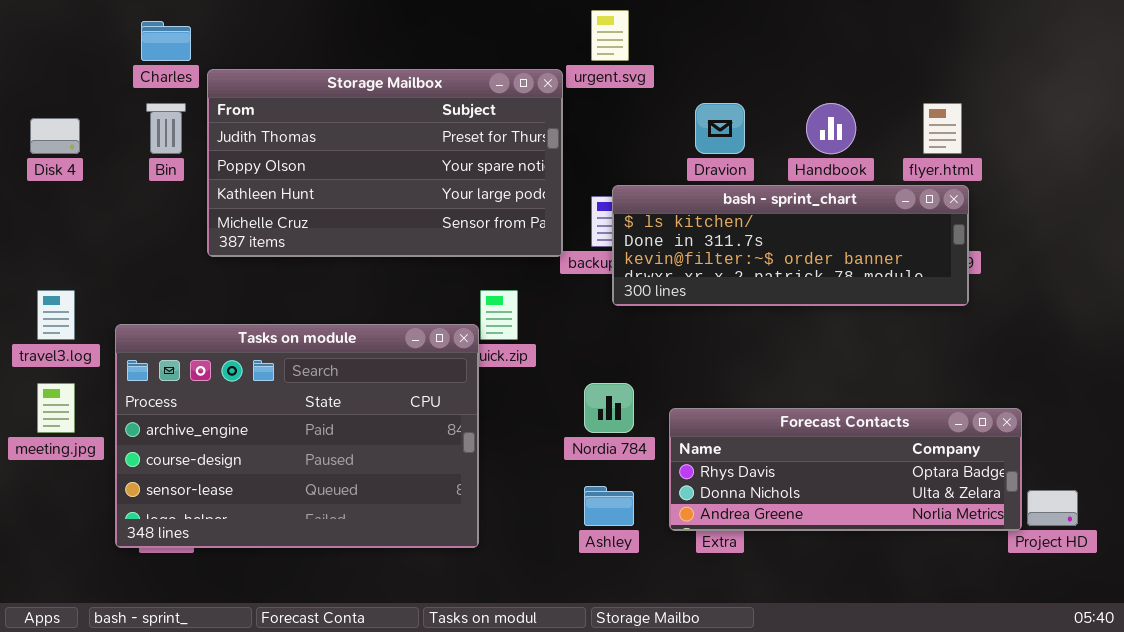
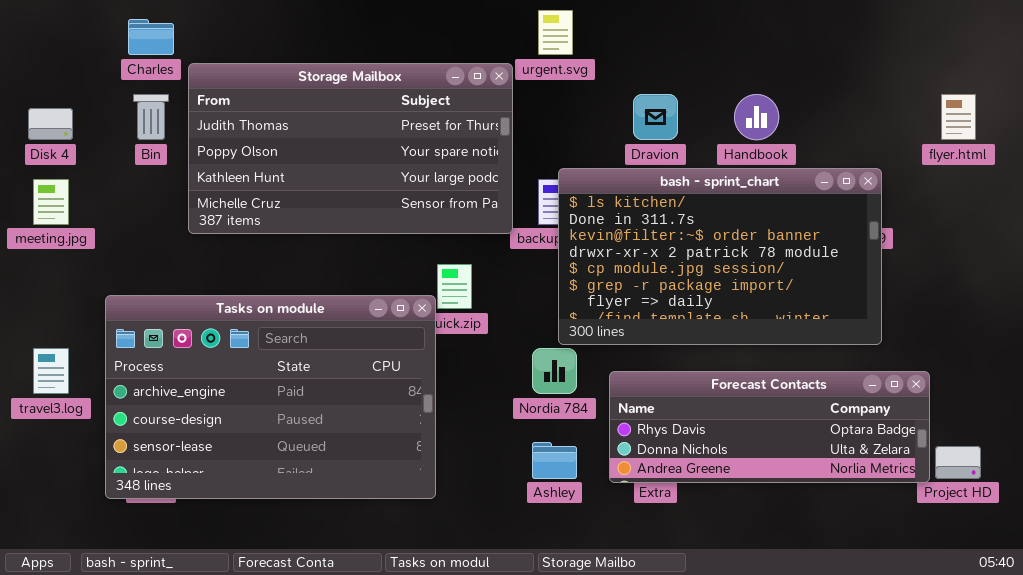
flyer.html: [923,103,962,154] -> [941,94,976,140], moved
bash - sprint_chart: [612,185,969,306] -> [558,168,882,345], resized
travel3.log: [37,290,75,340] -> [33,348,69,394], moved
meeting.jpg: [37,383,75,433] -> [33,179,69,225], moved

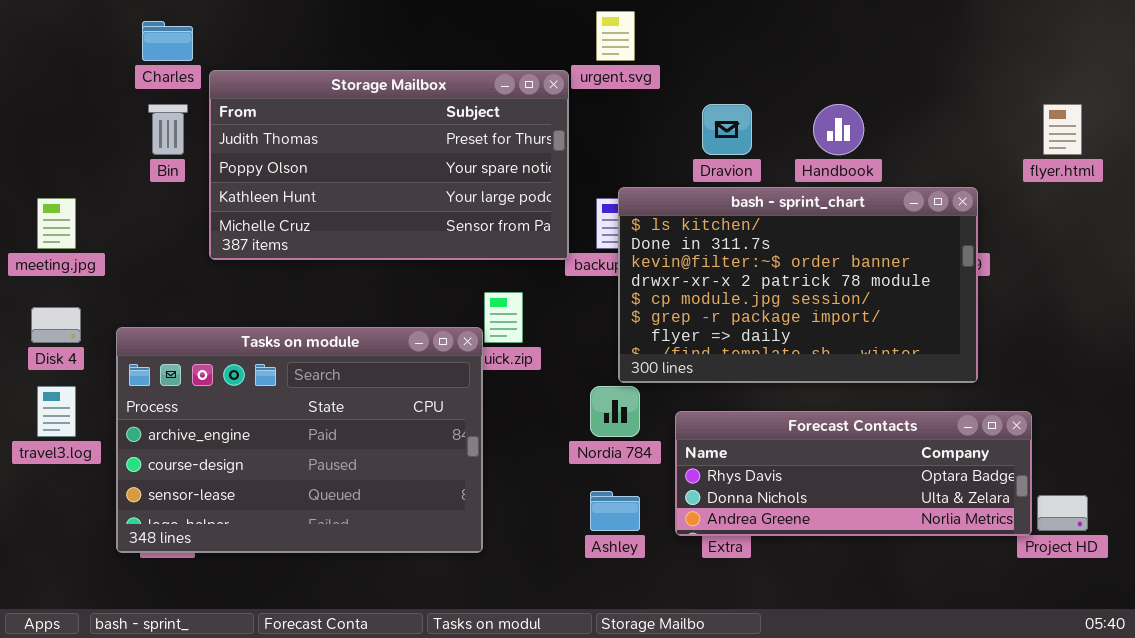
Disk 4: [28,108,73,140] -> [31,307,81,343], moved

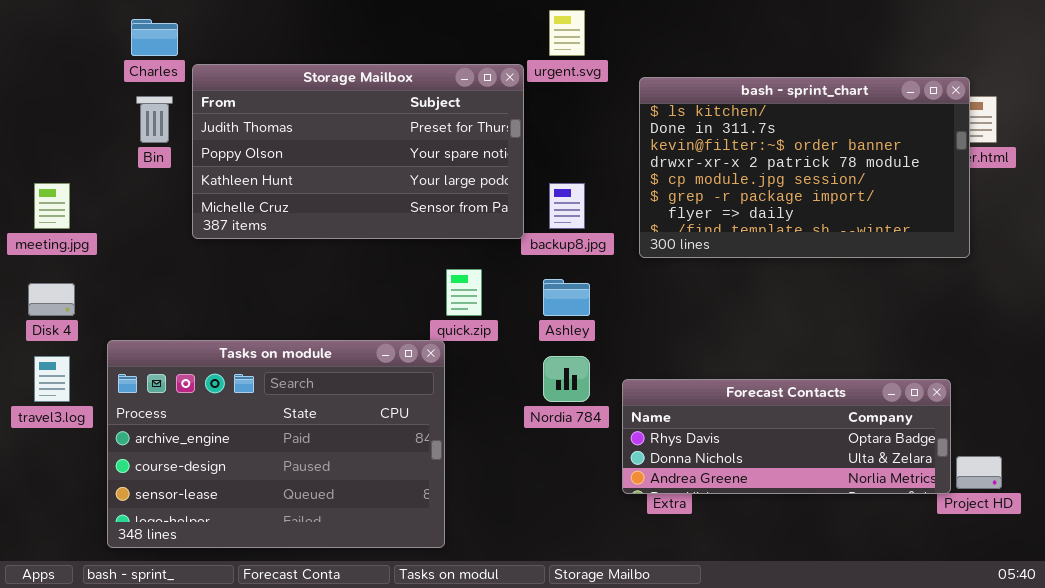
bash - sprint_chart: [618,187,978,383] -> [639,77,970,258], moved
Tasks on module: [116,327,483,553] -> [107,340,445,548], moved
Ashley: [590,491,640,531] -> [543,279,590,316], moved

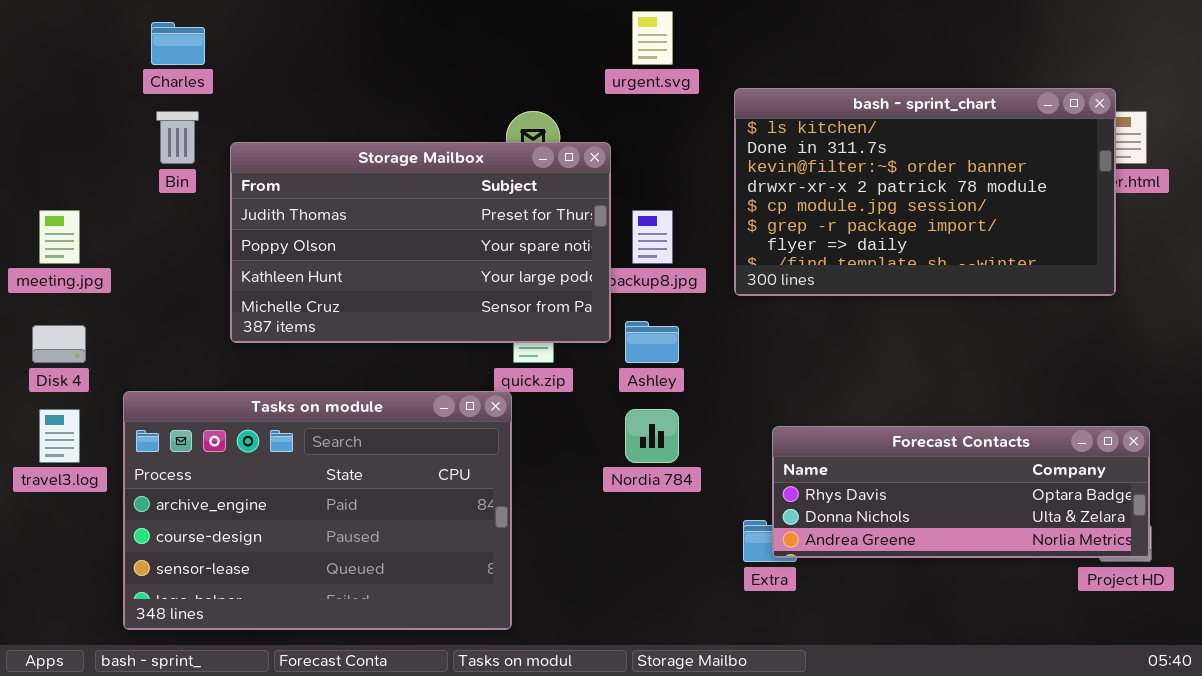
Storage Mailbox: [192,64,524,239] -> [230,142,611,343], moved
Forecast Contacts: [622,379,951,494] -> [772,426,1150,558], moved

